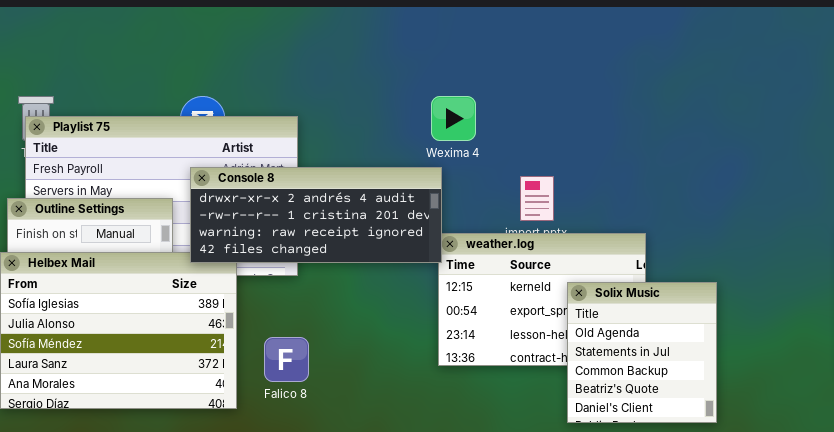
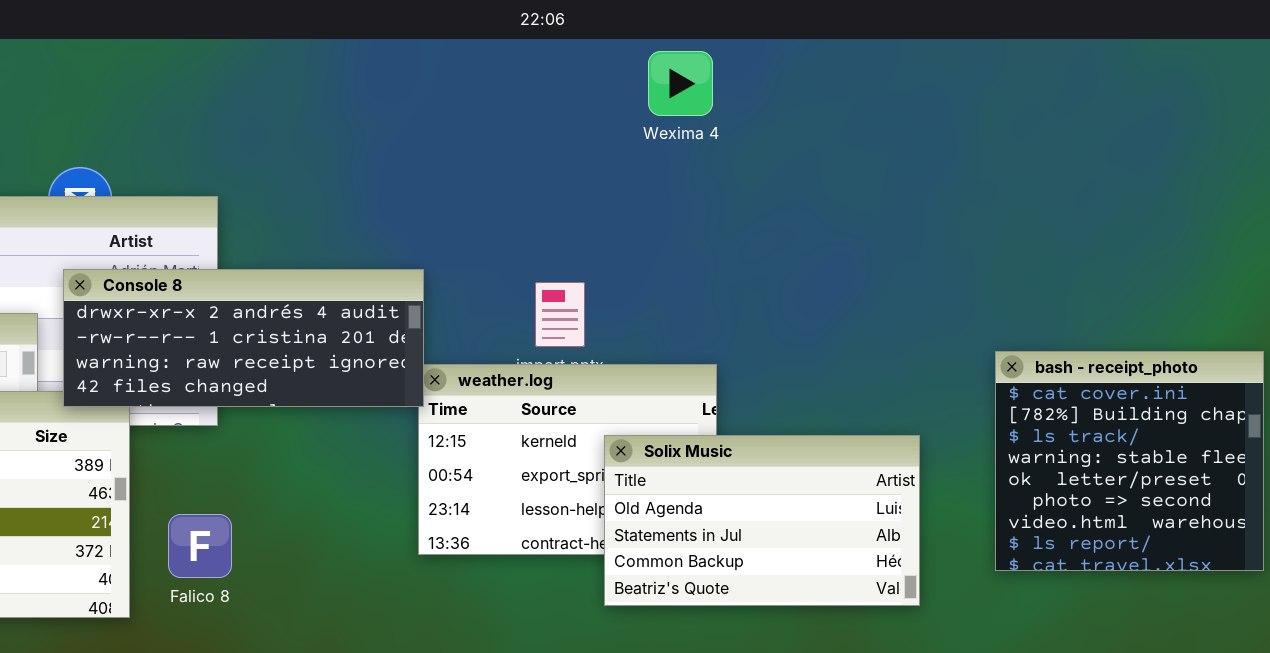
Wexima 4: [431,96,476,141] -> [648,51,713,116], moved
Solix Music: [567,282,717,423] -> [604,435,920,606], resized

